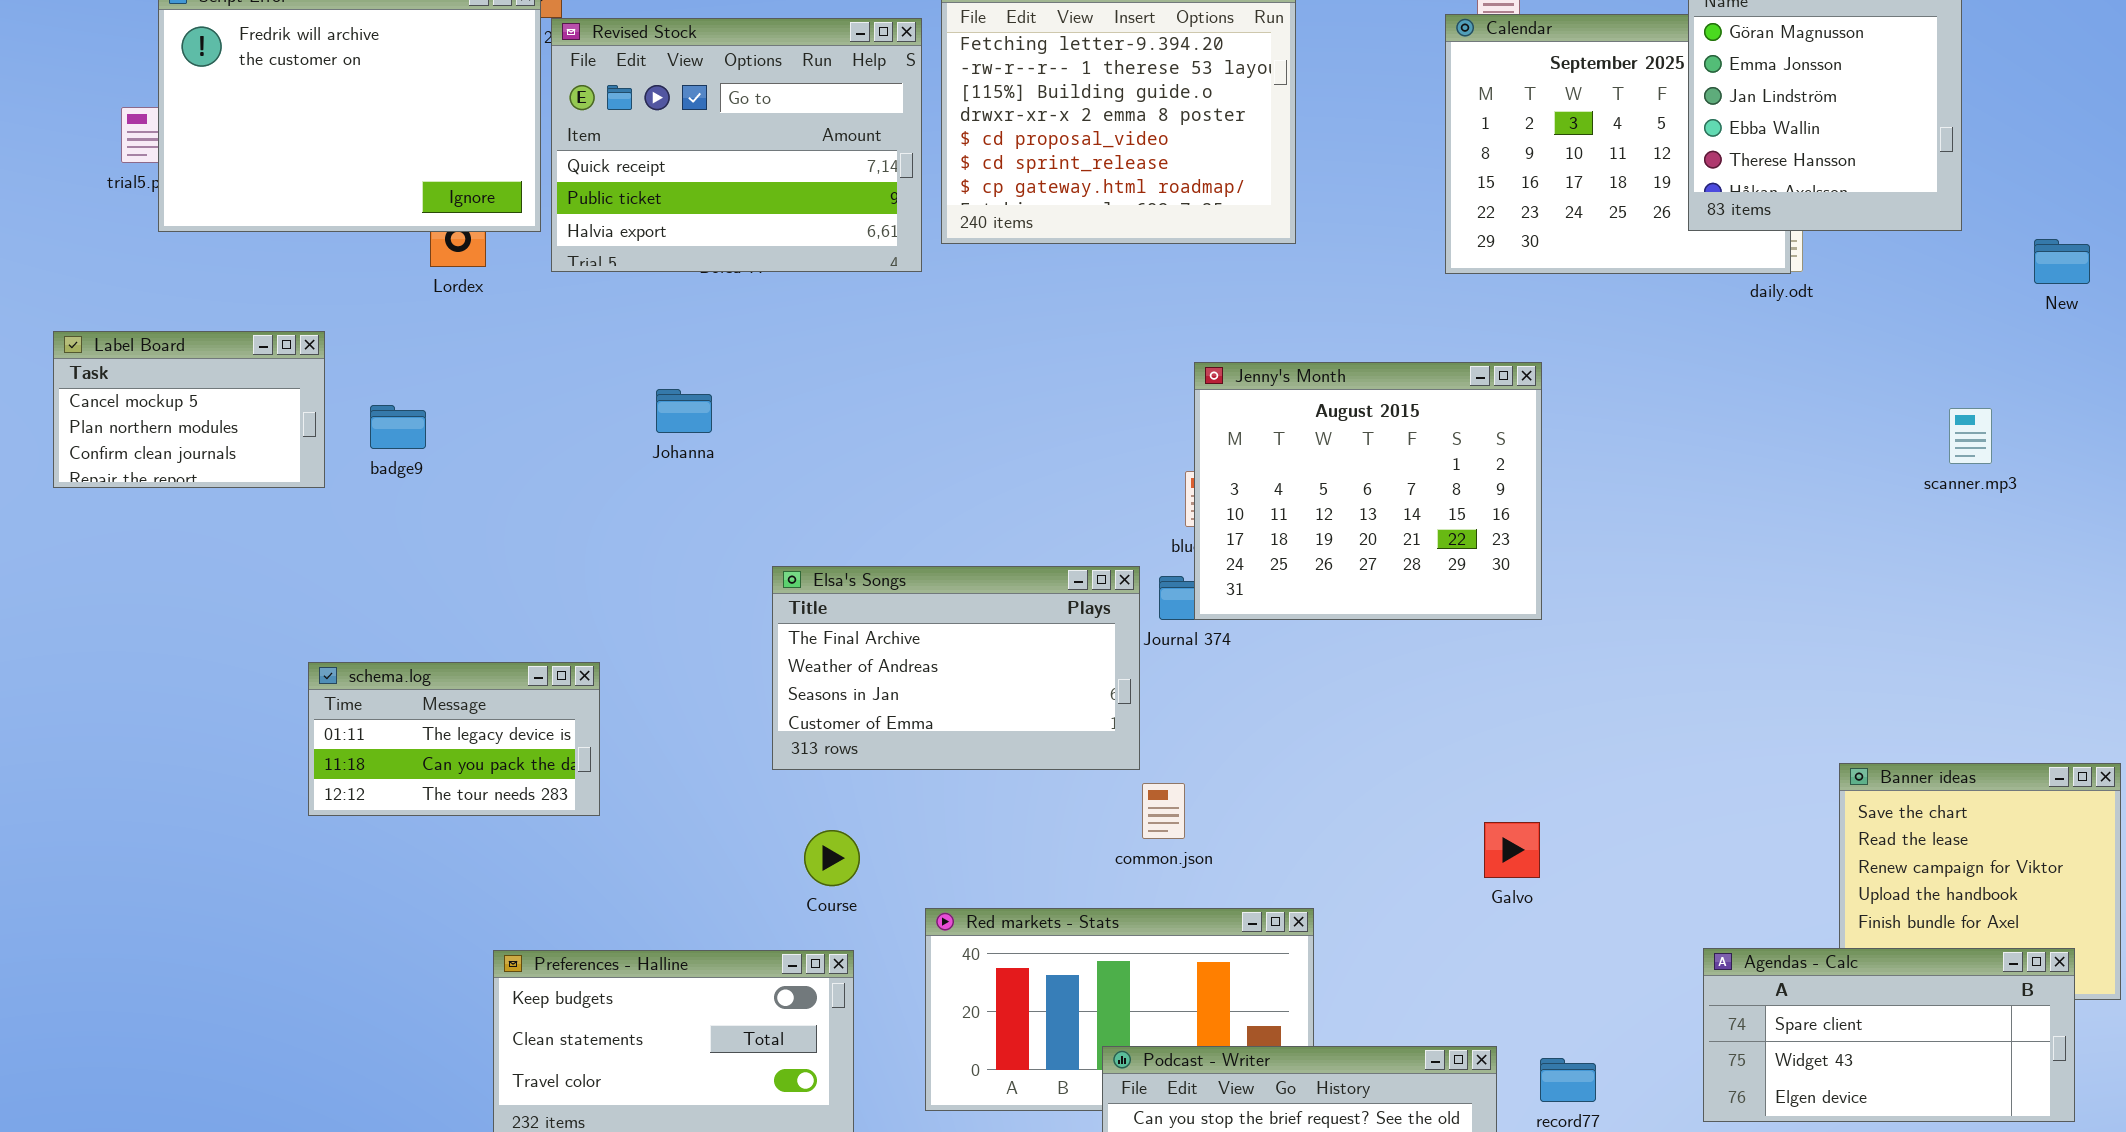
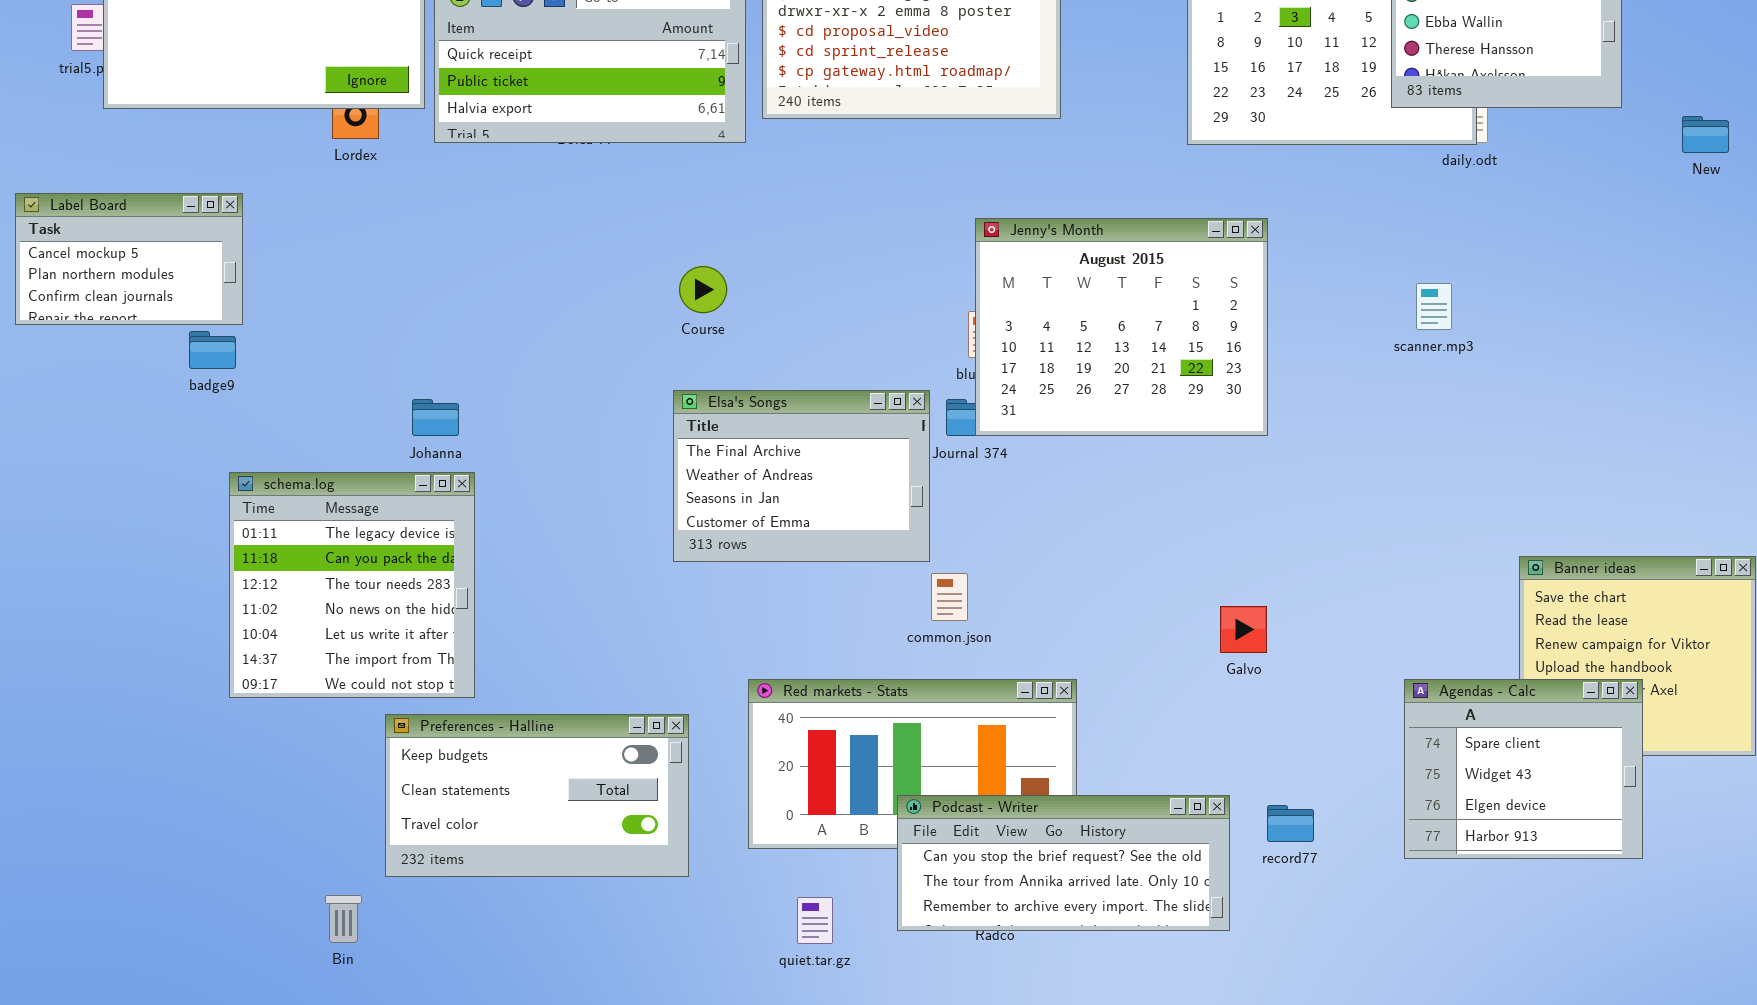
Johanna: [656,389,712,433] -> [412,399,459,436], moved
badge9: [370,405,426,449] -> [189,331,236,369], moved
scanner.mp3: [1949,408,1992,464] -> [1416,283,1452,330], moved
Elsa's Songs: [772,566,1140,770] -> [673,390,930,562], resized
schema.log: [308,662,600,816] -> [229,472,475,698], resized
Course: [804,830,860,886] -> [679,266,727,313], moved
Agendas - Calc: [1703,948,2075,1122] -> [1404,679,1643,859], resized

